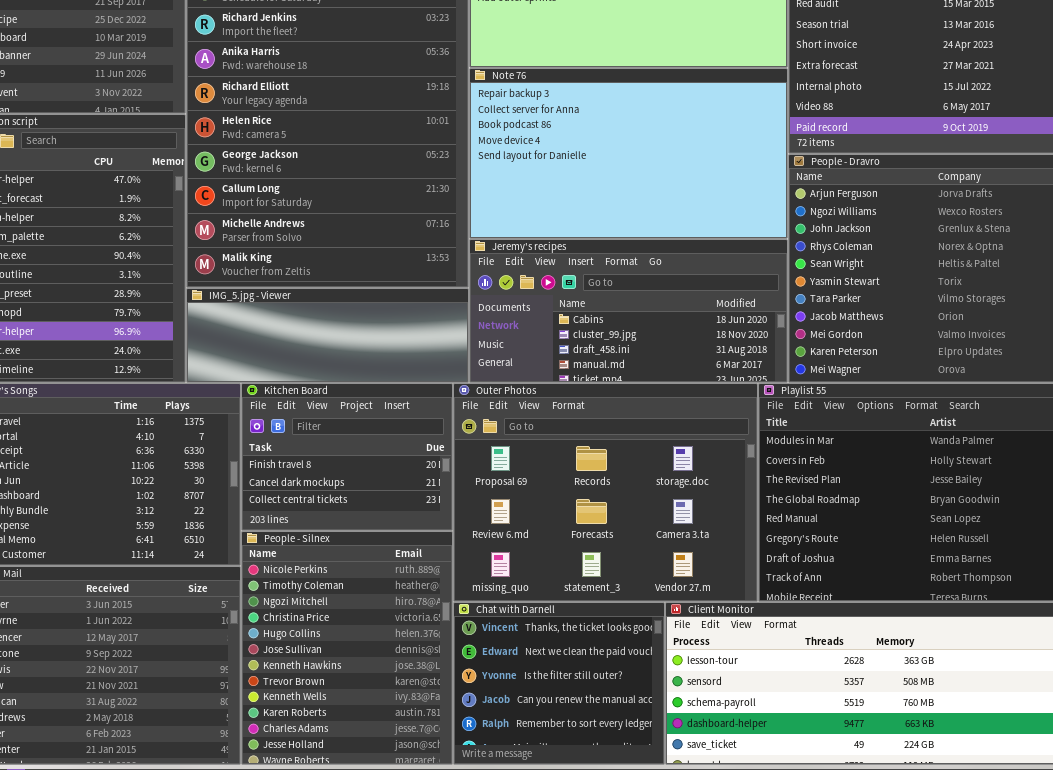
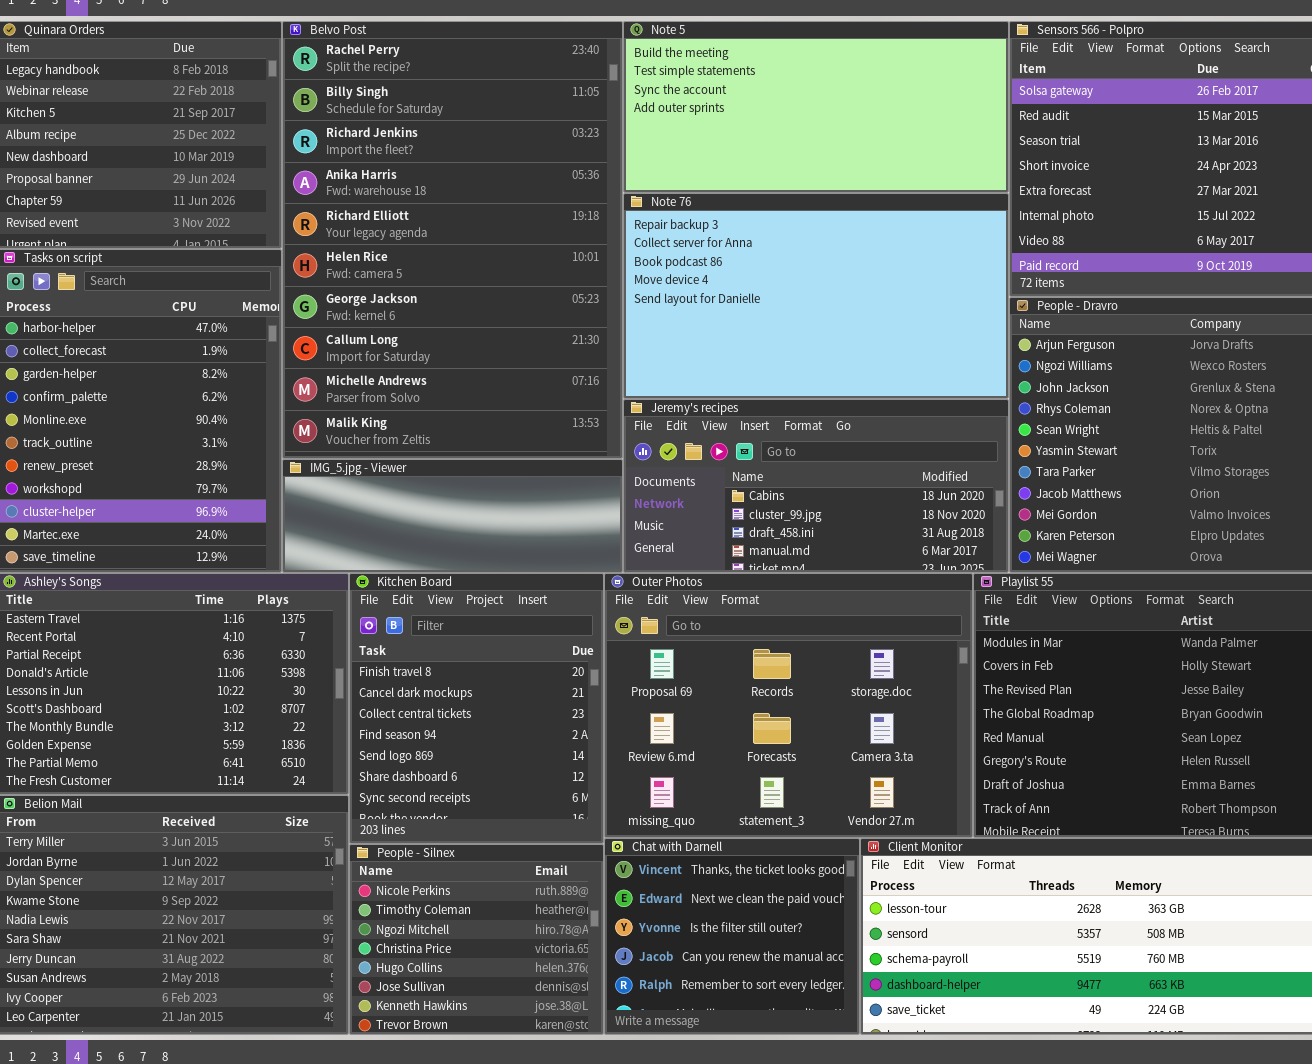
Kitchen Board: [241,383,453,531] -> [349,573,604,844], resized
People - Silnex: [241,531,453,765] -> [349,844,604,1035], resized

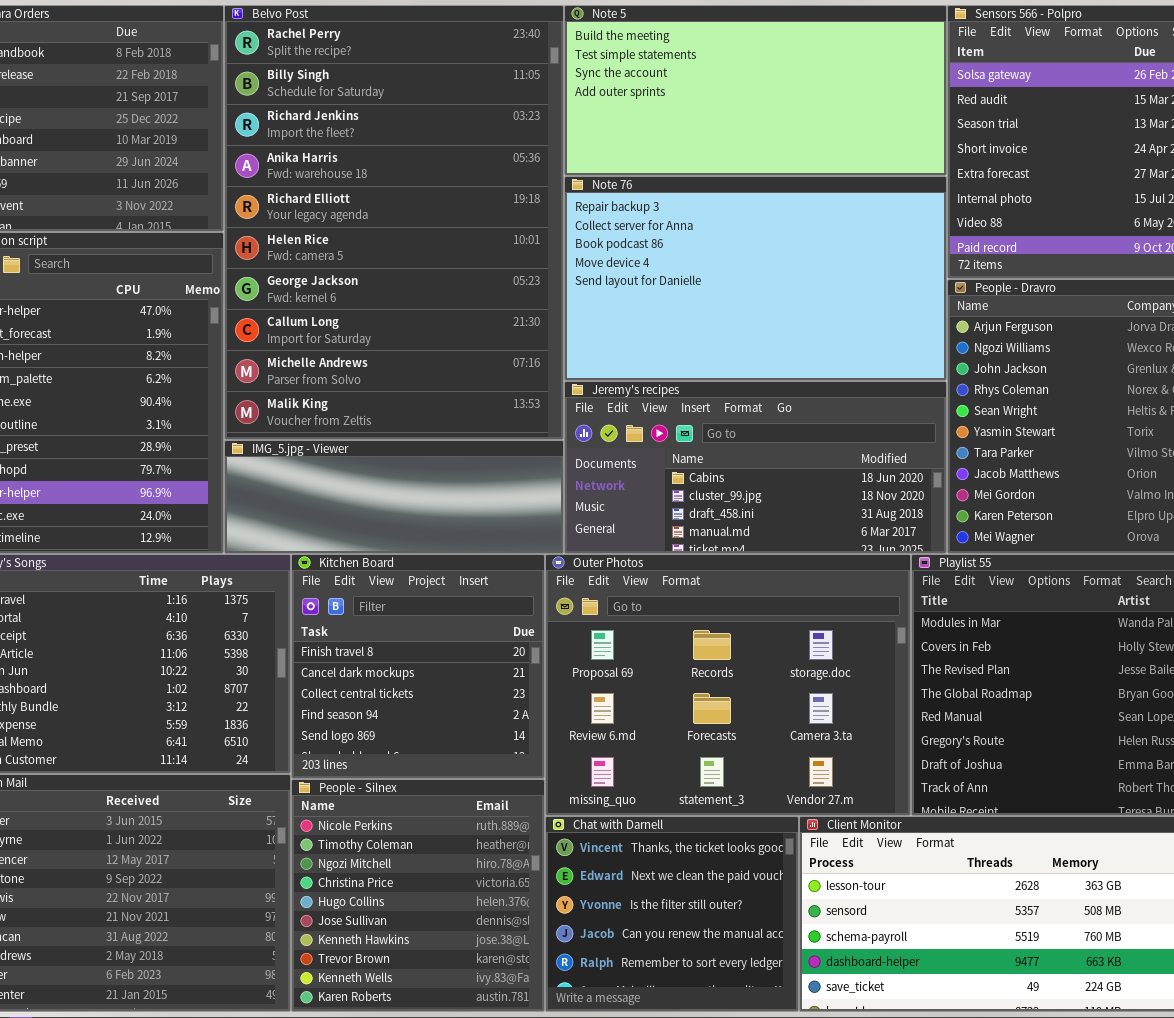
Kitchen Board: [349,573,604,844] -> [291,554,545,779], resized
People - Silnex: [349,844,604,1035] -> [291,779,545,1012], resized

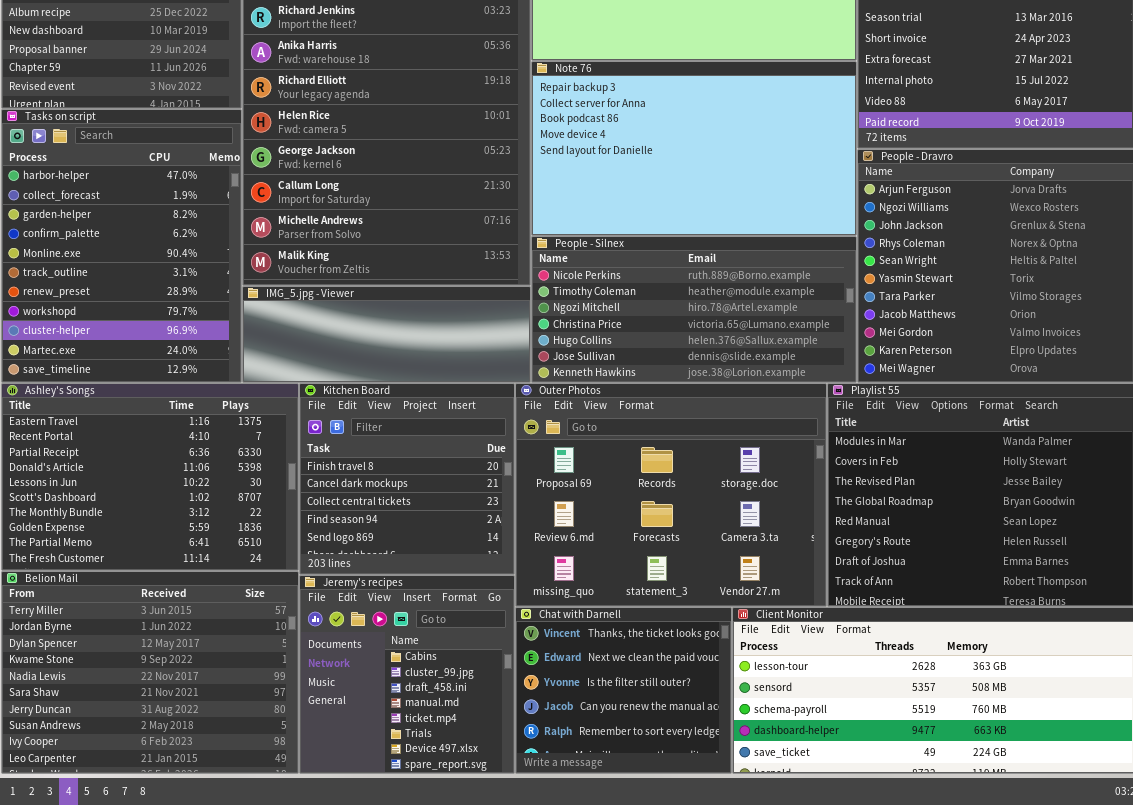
Jeremy's recipes: [564,381,947,554] -> [299,575,515,774], moved, resized
People - Silnex: [291,779,545,1012] -> [531,236,857,383], moved, resized

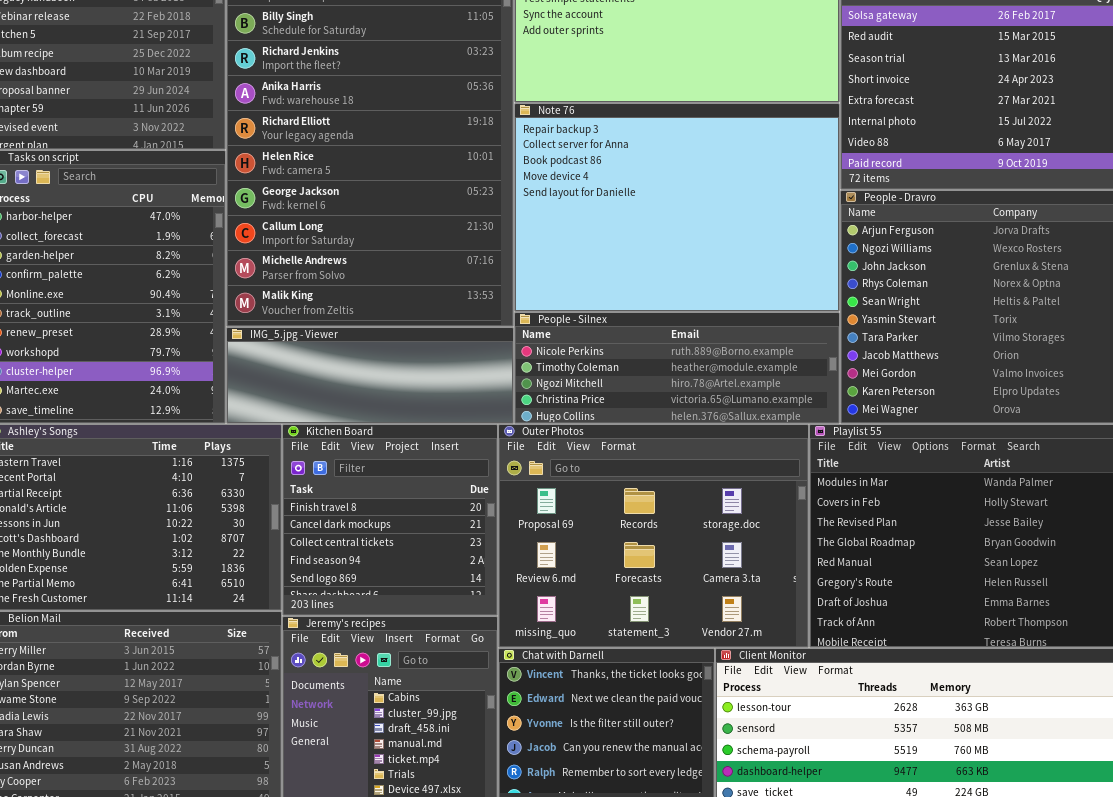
Note 76: [531,61,857,236] -> [514,103,840,312], resized
People - Silnex: [531,236,857,383] -> [514,312,840,424], resized

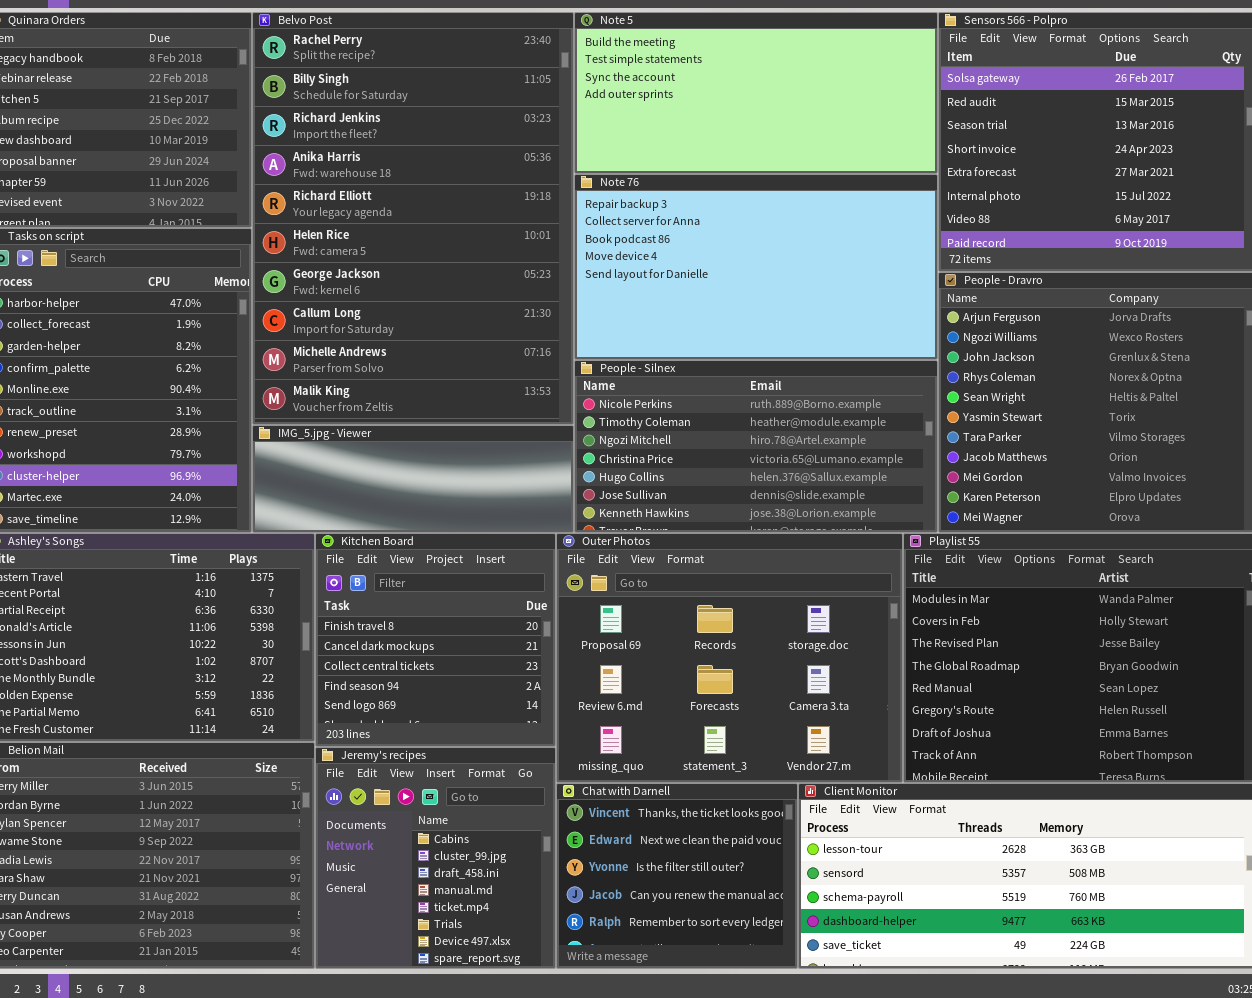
Note 76: [514,103,840,312] -> [574,174,938,360], resized
People - Silnex: [514,312,840,424] -> [574,360,938,533], resized

